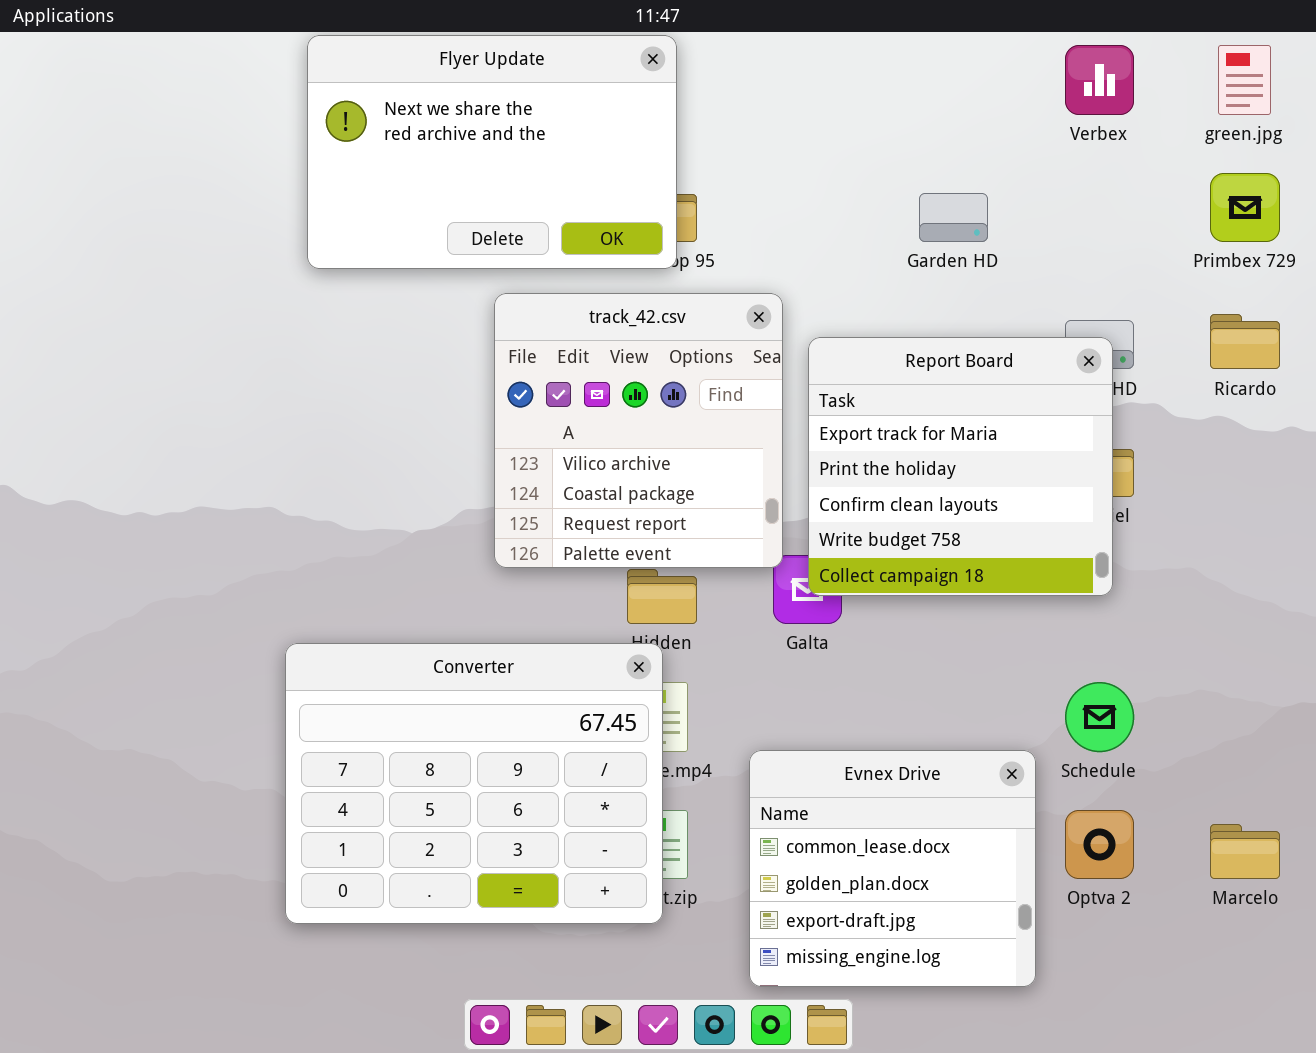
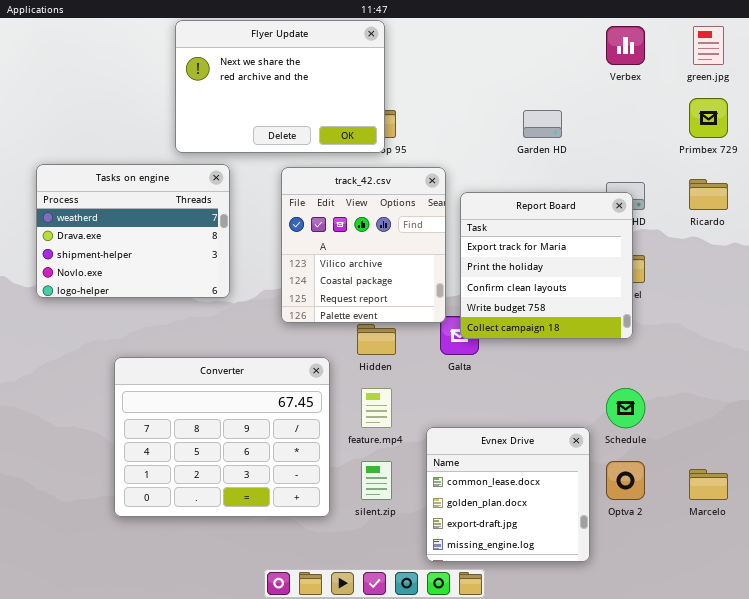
Tasks on engine: none -> [36,164,230,298], opened
Converter: [285,643,663,924] -> [114,357,330,517], moved

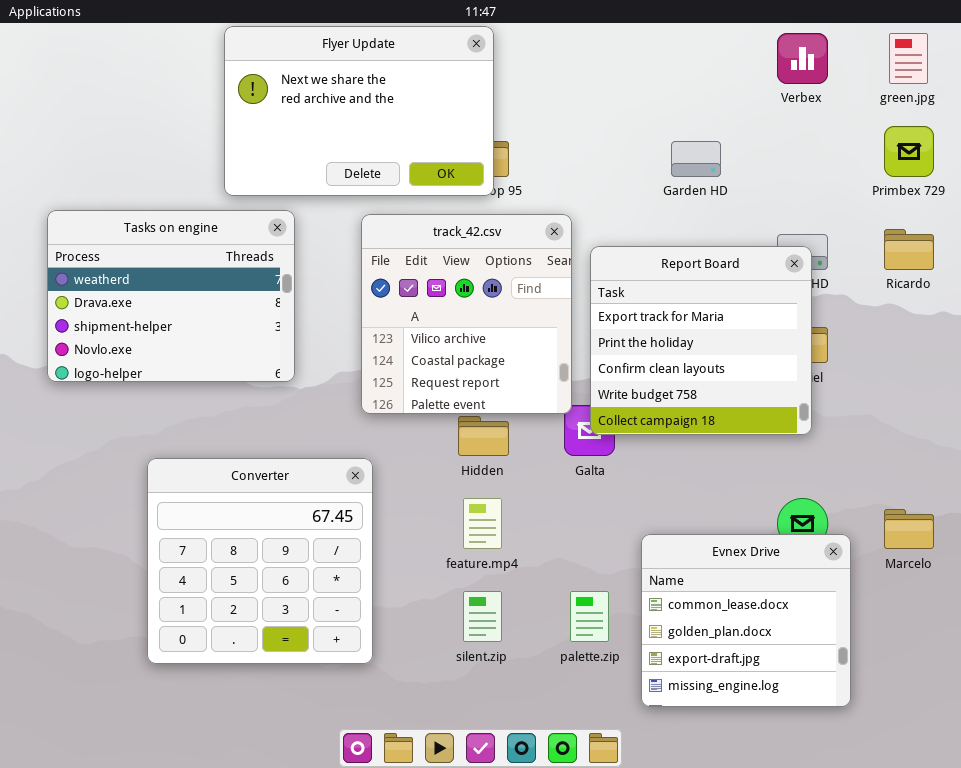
Converter: [114,357,330,517] -> [147,458,373,664], resized
Evnex Drive: [426,427,590,562] -> [641,534,851,707], moved
Marcelo: [689,469,728,500] -> [884,509,934,549], moved

